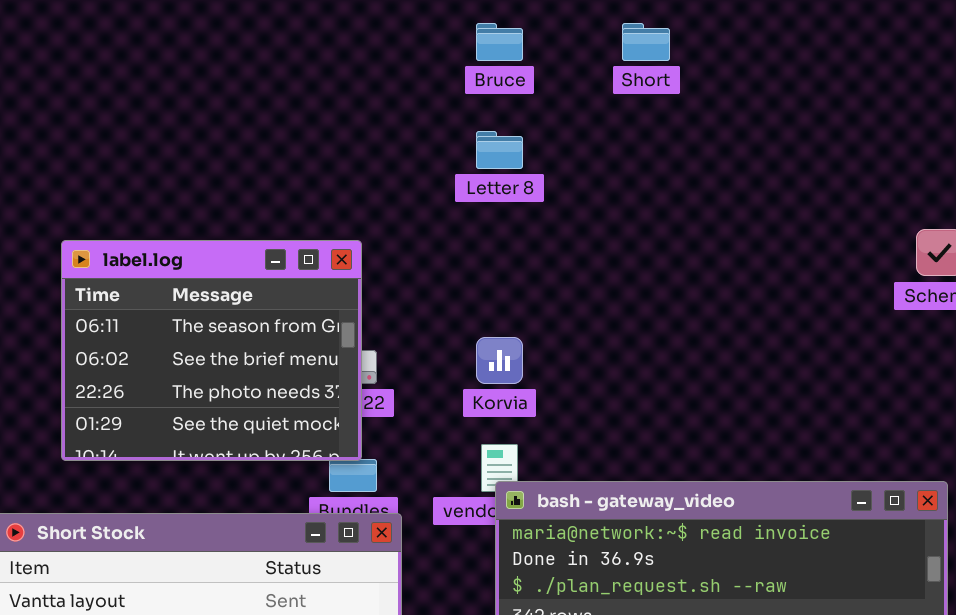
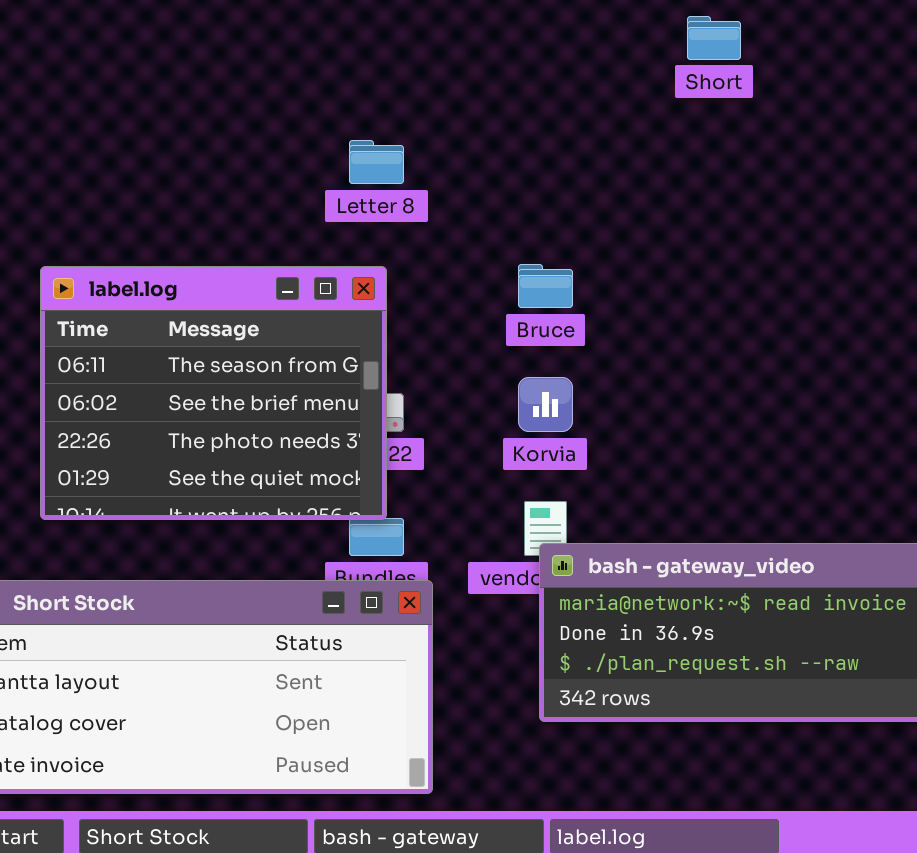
Bruce: [476,23,523,61] -> [518,264,573,308], moved
Letter 8: [476,131,523,169] -> [349,140,404,184], moved

